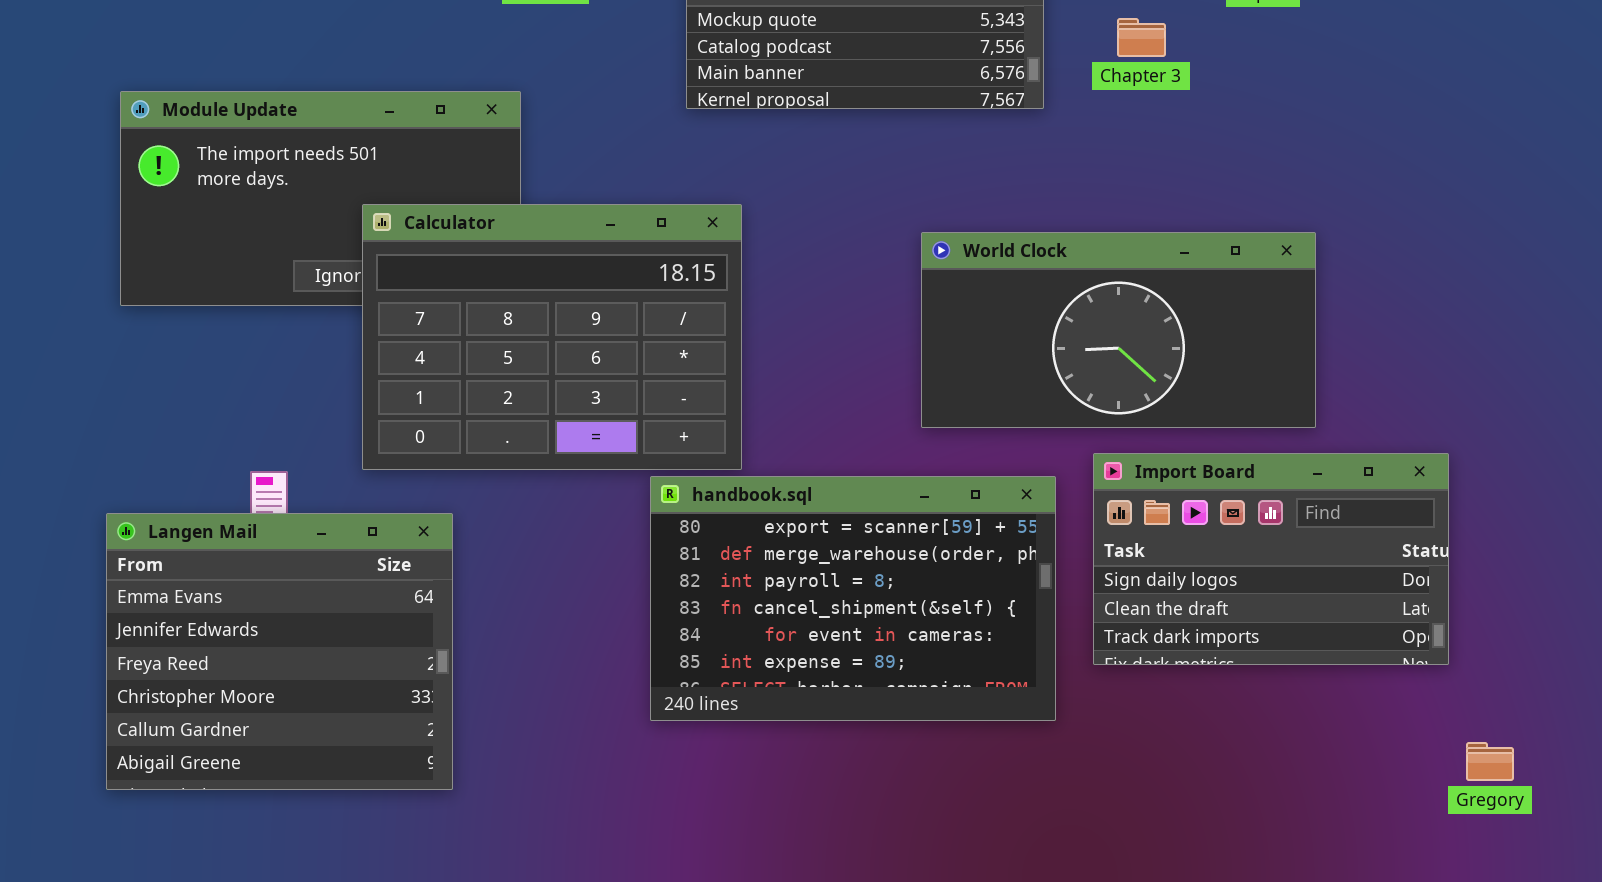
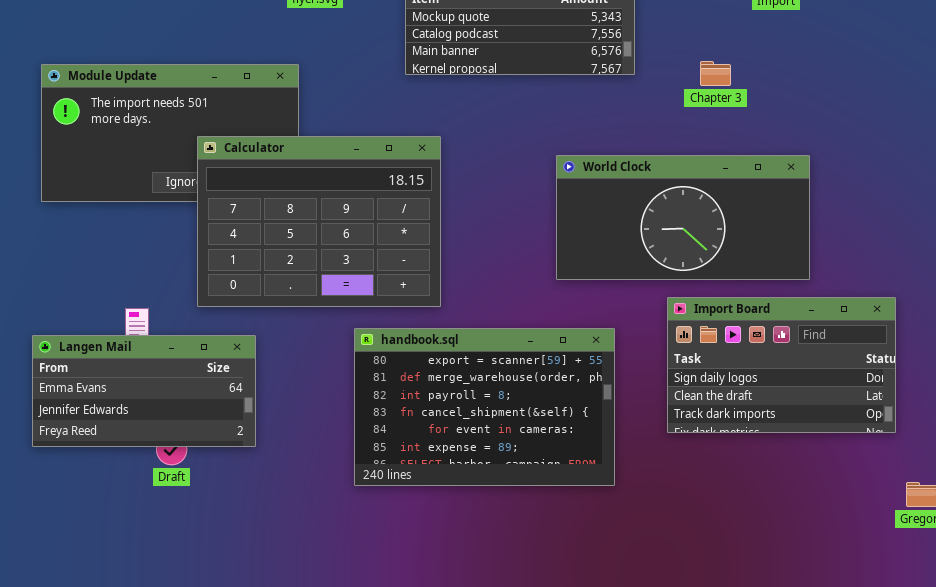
Chapter 3: [1117,18,1166,57] -> [700,61,731,86], moved
handbook.sql: [650,476,1056,721] -> [354,328,615,486], moved
Langen Mail: [106,513,453,790] -> [32,335,256,447], resized

